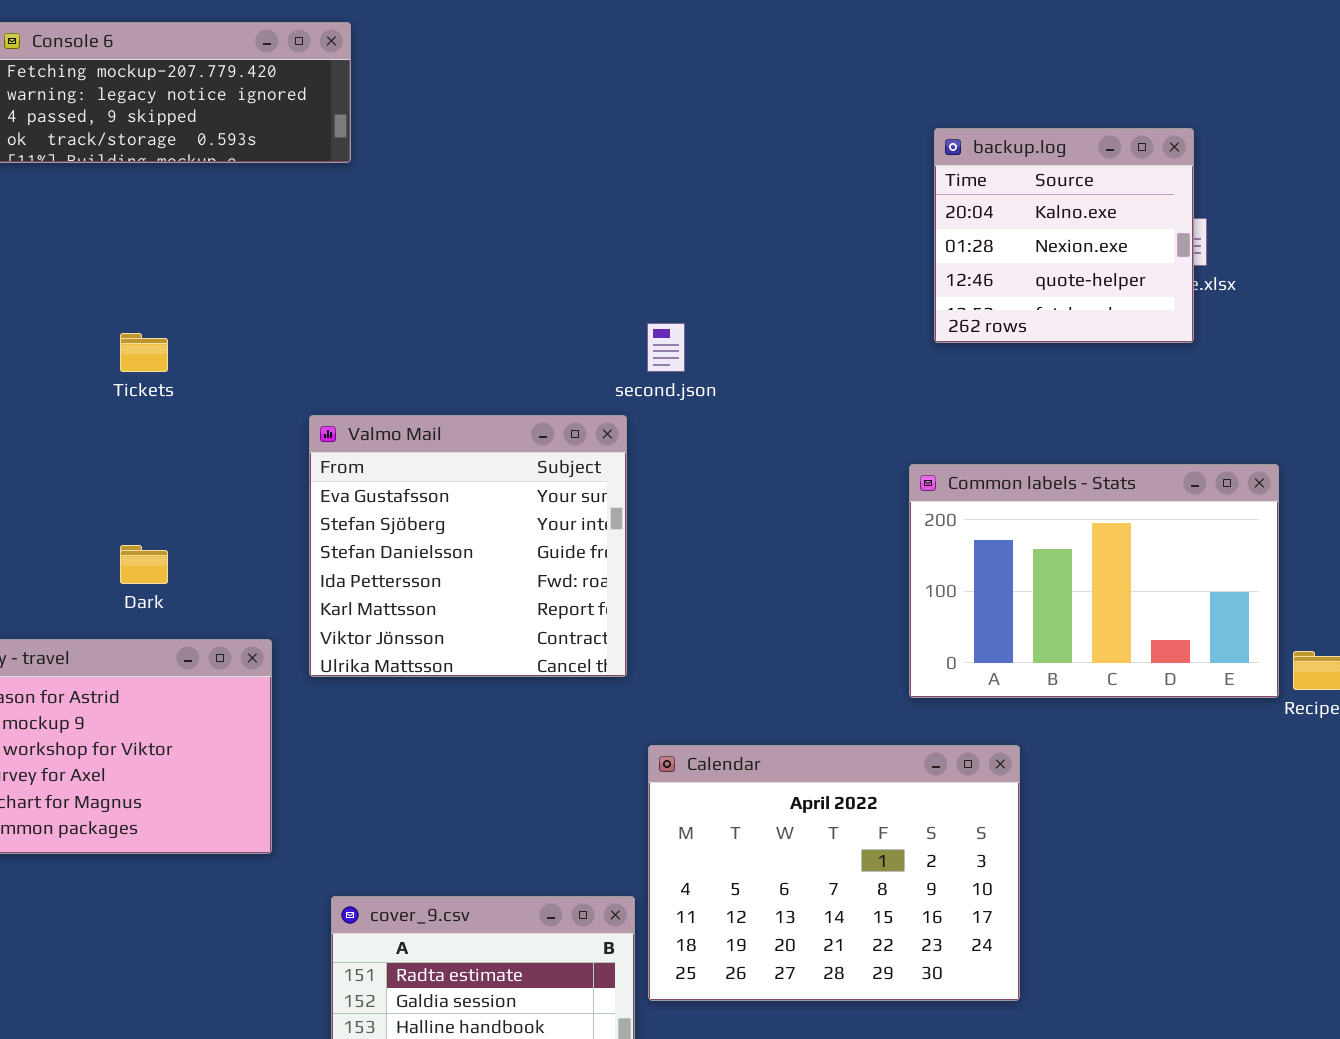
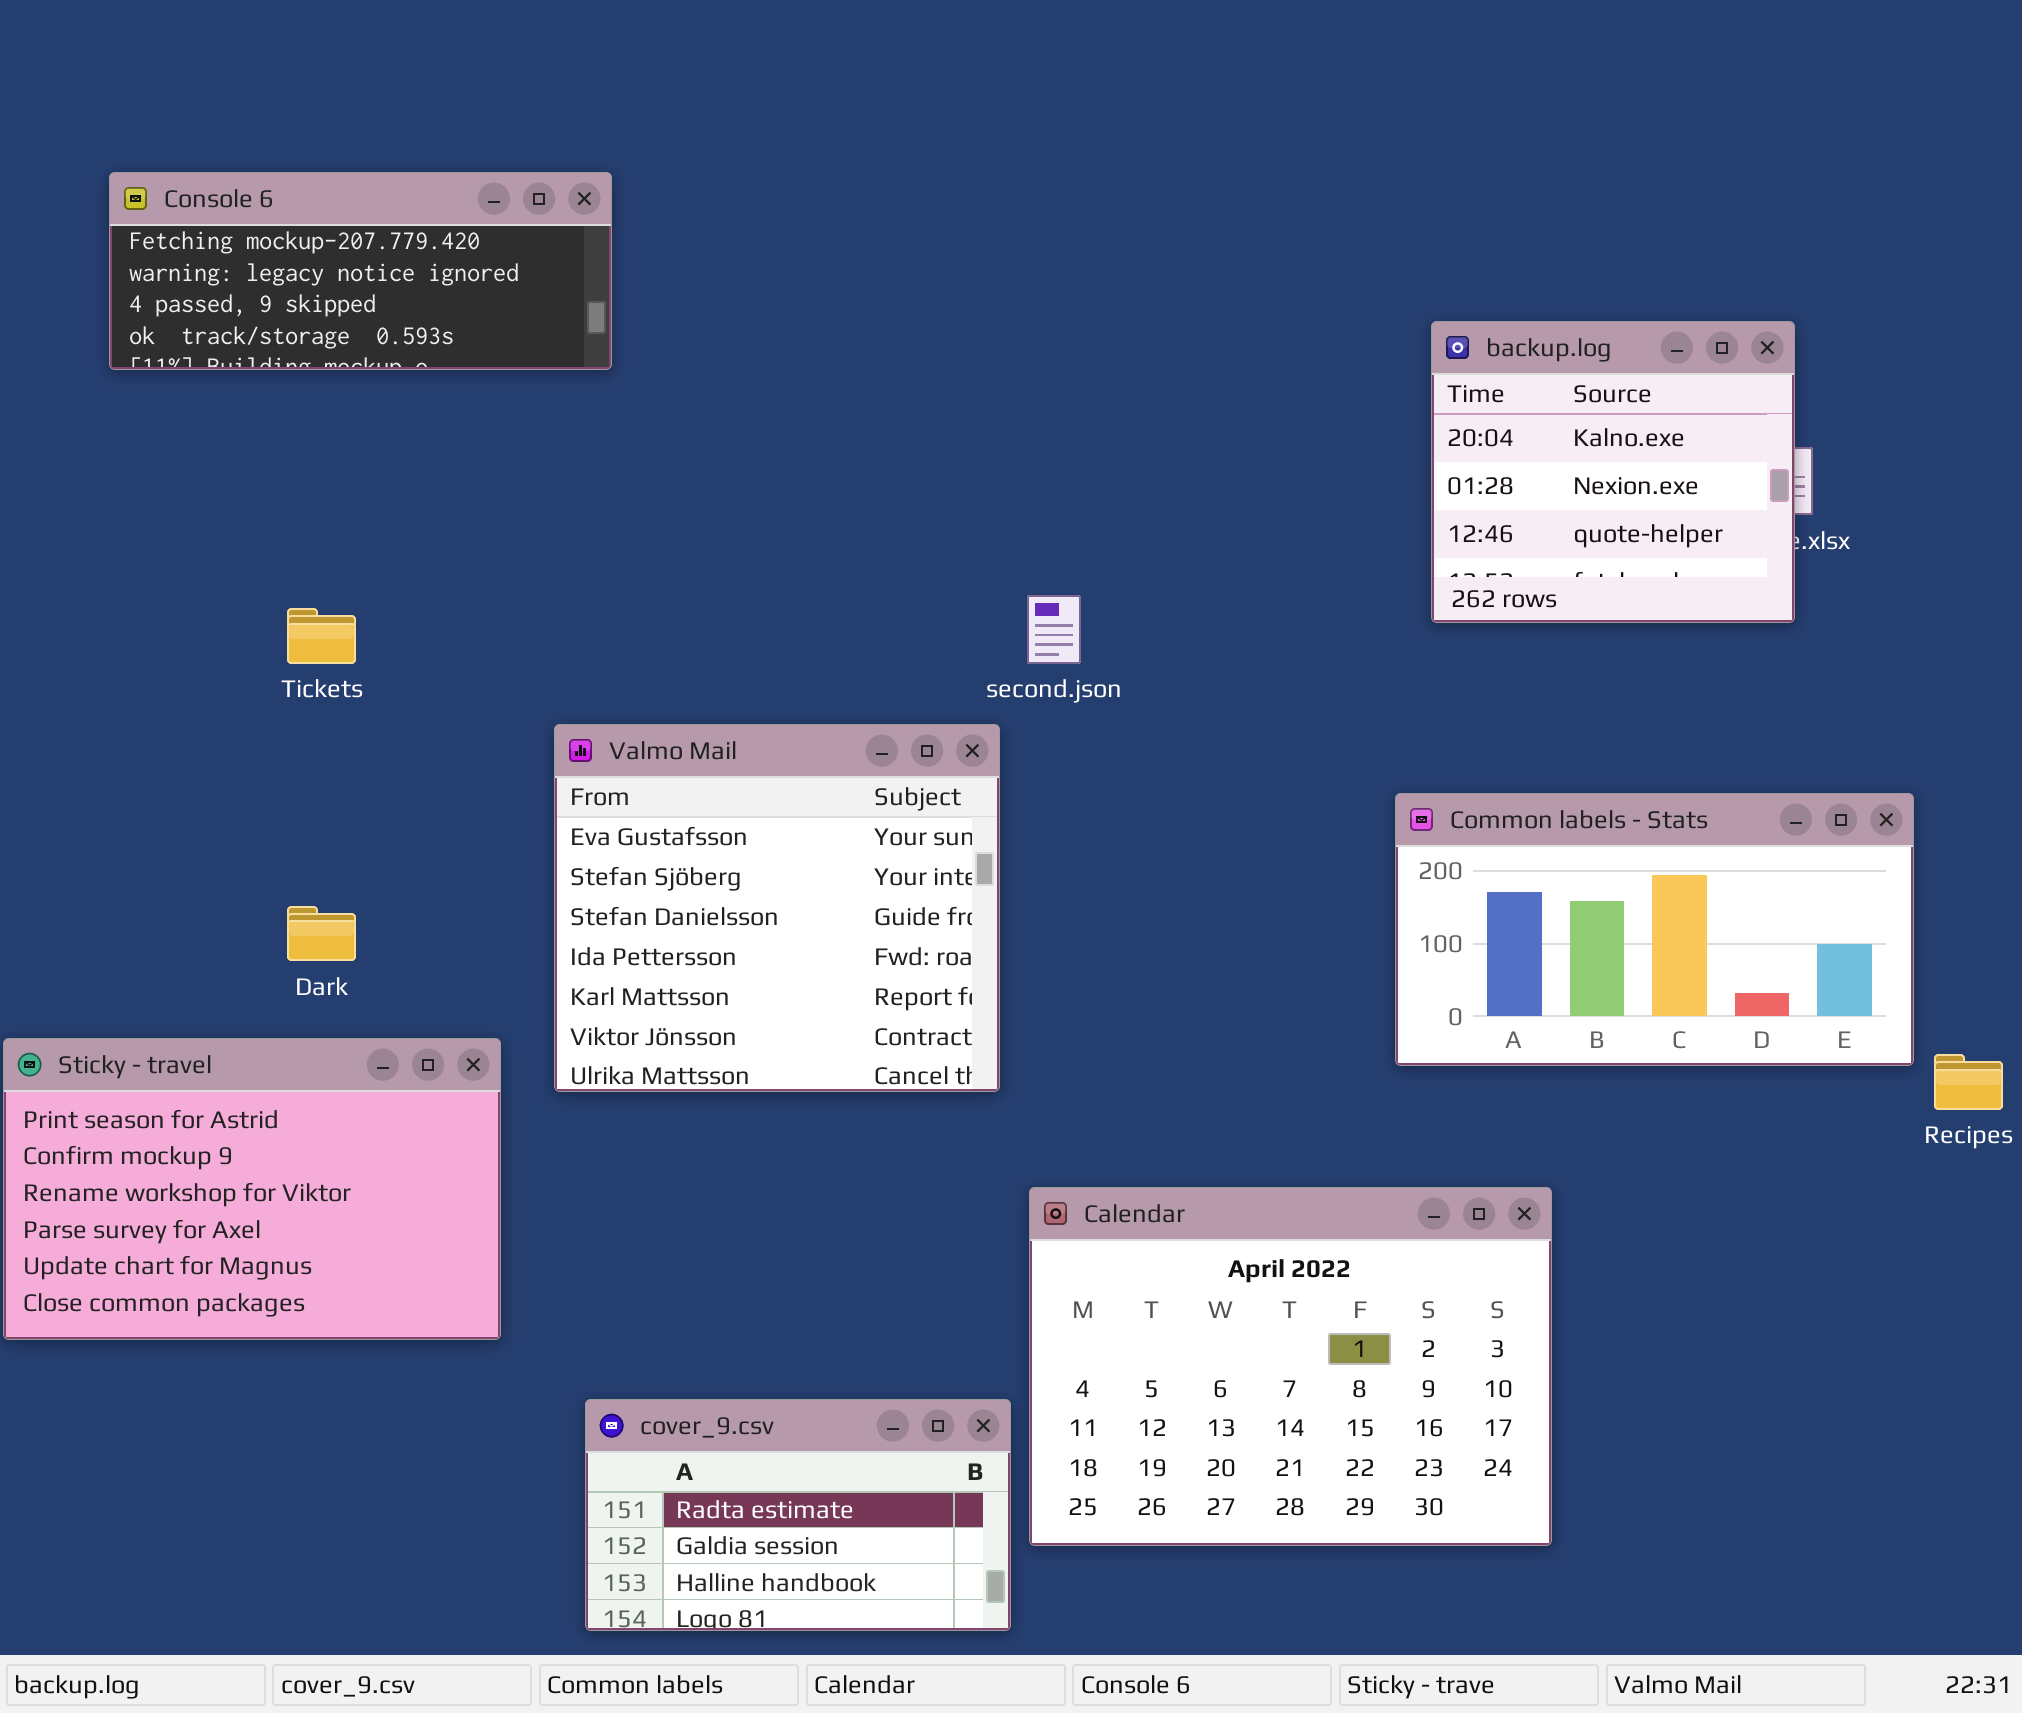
Common labels - Stats: [909,464,1279,698] -> [1395,793,1914,1066], resized

